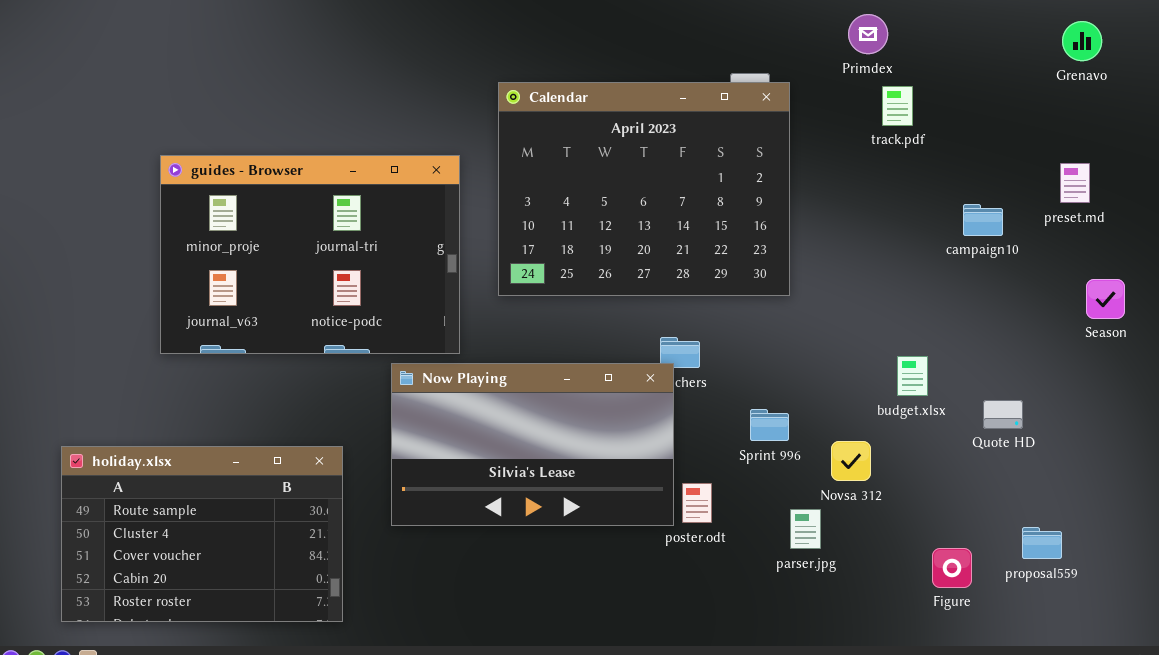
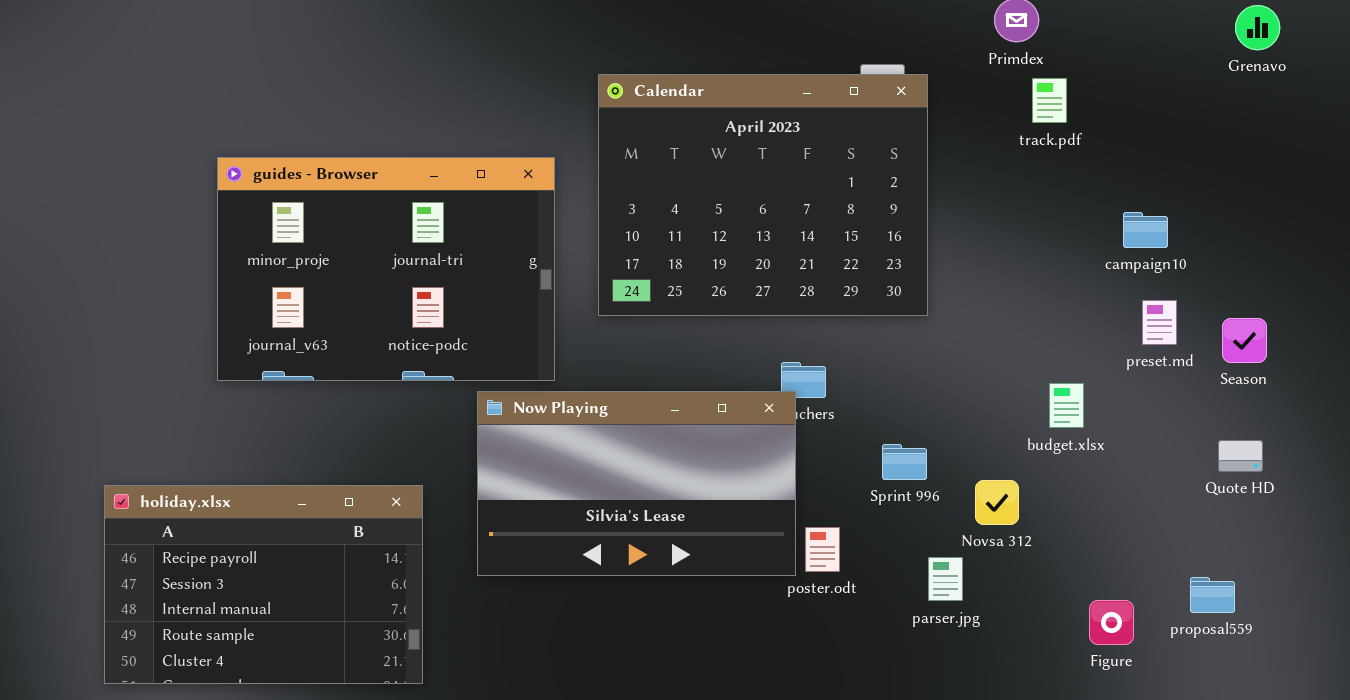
preset.md: [1060,163,1090,203] -> [1142,300,1177,345], moved
Season: [1086,279,1125,319] -> [1222,318,1267,363], moved
Quote HD: [983,400,1023,429] -> [1218,440,1263,472], moved
holiday.xlsx: [61,446,343,622] -> [104,485,423,684], scrolled up 3 rows

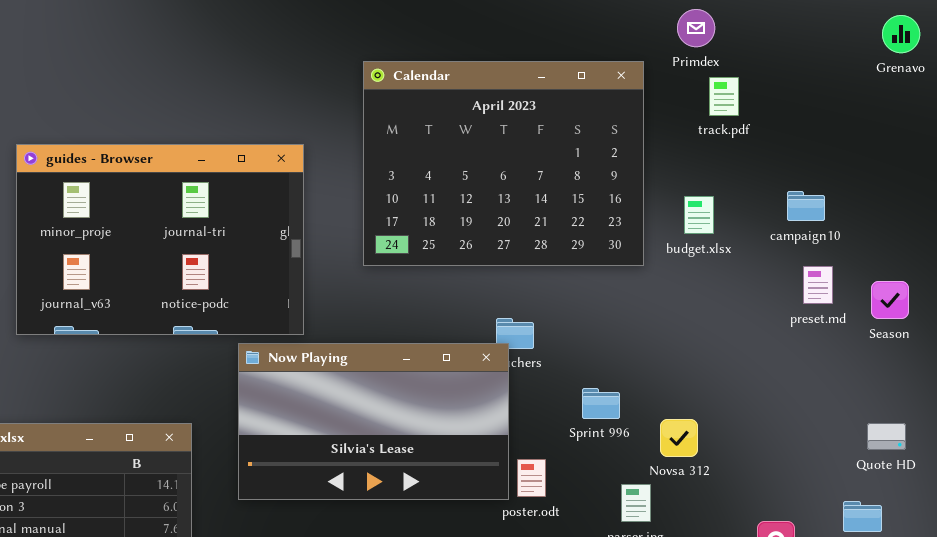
Calendar: [598,74,928,316] -> [363,61,644,266], moved
budget.xlsx: [1049,383,1084,428] -> [684,196,714,234], moved
Quote HD: [1218,440,1263,472] -> [867,423,906,450], moved

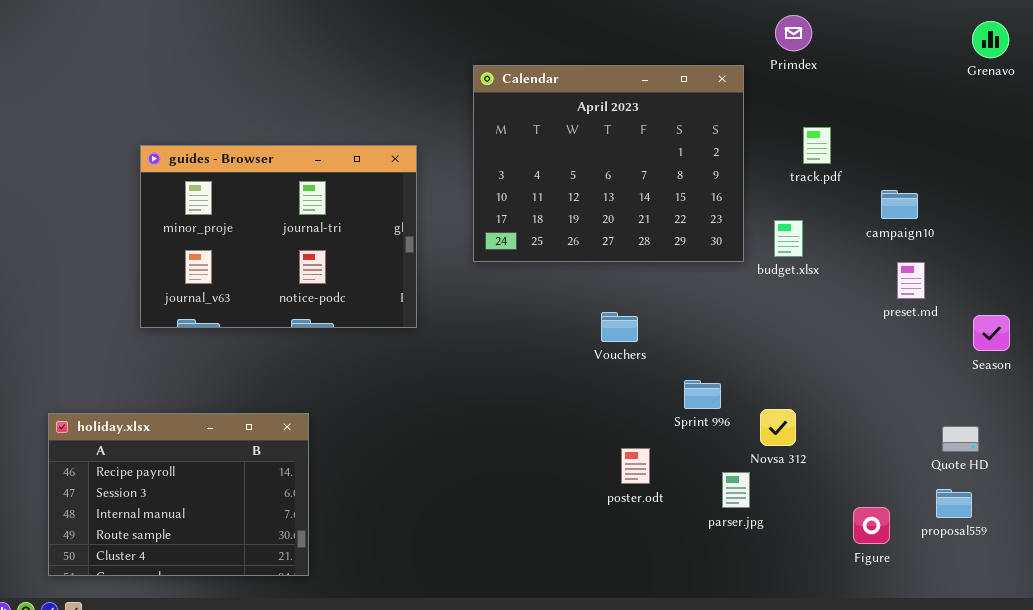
track.pdf: [709,77,739,116] -> [803,127,831,164], moved
budget.xlsx: [684,196,714,234] -> [774,220,803,257], moved
Season: [871,281,909,319] -> [973,315,1010,351], moved
Now Playing: [238,343,509,500] -> none, closed
Quote HD: [867,423,906,450] -> [942,426,979,452], moved

